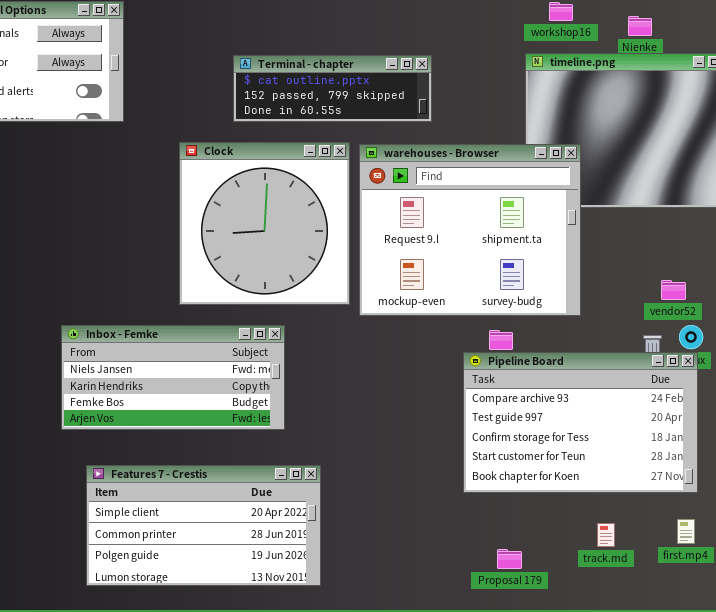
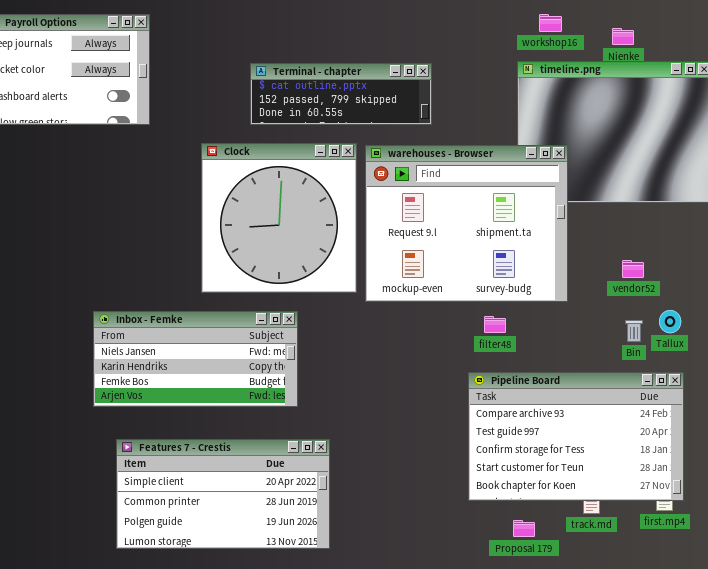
vendor52: [661,280,686,300] -> [622,260,644,278], moved
Pipeline Board: [463,352,698,493] -> [468,372,684,501], moved
Proposal 179: [497,549,522,569] -> [513,520,535,537], moved

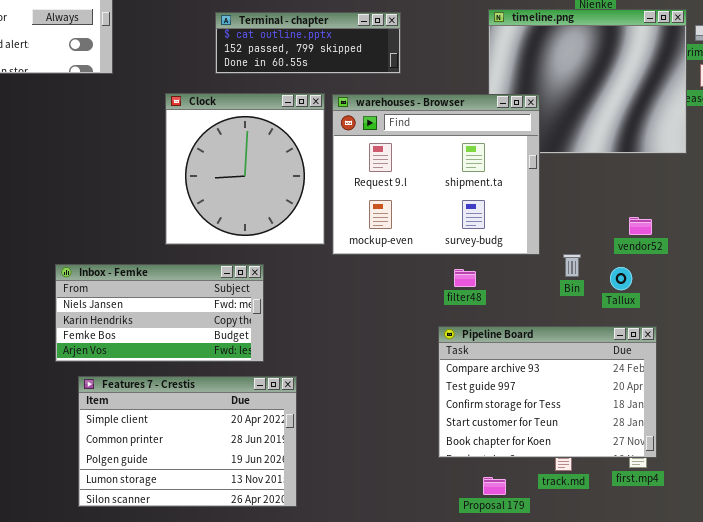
vendor52: [622,260,644,278] -> [629,217,652,235], moved
Tallux: [659,310,681,333] -> [610,267,632,290], moved
Bin: [625,320,643,342] -> [563,254,581,277], moved
Features 7 - Crestis: [116,439,330,549] -> [78,376,297,507], resized

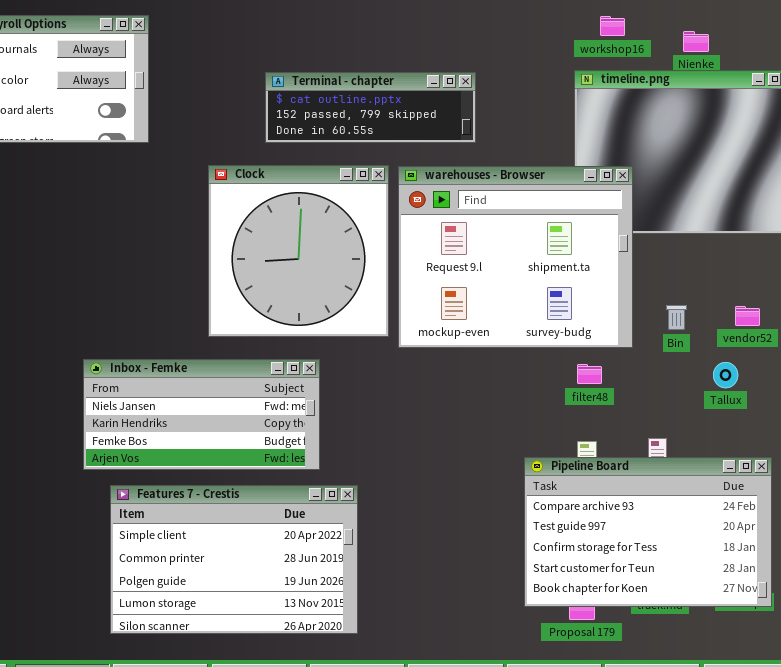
Bin: [563,254,581,277] -> [666,305,687,330], moved
filter48: [454,269,476,287] -> [577,364,602,384], moved
Pipeline Board: [438,326,657,458] -> [524,457,772,607], moved

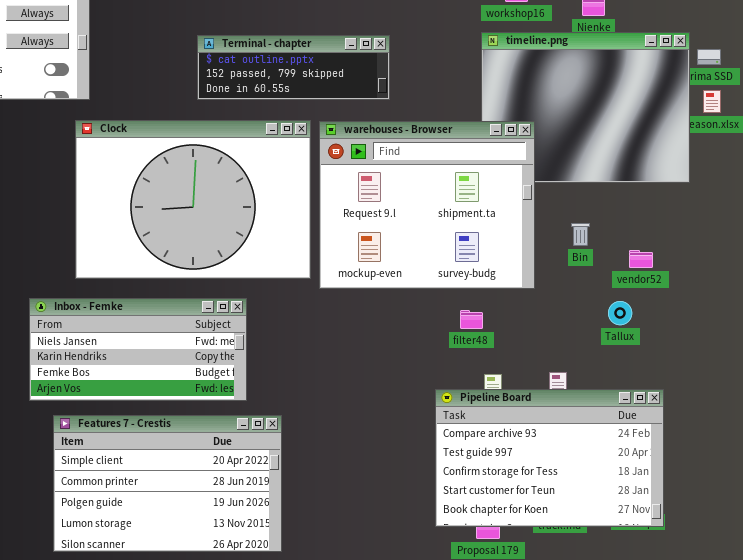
Clock: [208,165,389,337] -> [75,120,311,279], resized
Bin: [666,305,687,330] -> [571,223,590,246], moved
filter48: [577,364,602,384] -> [460,310,483,329], moved

